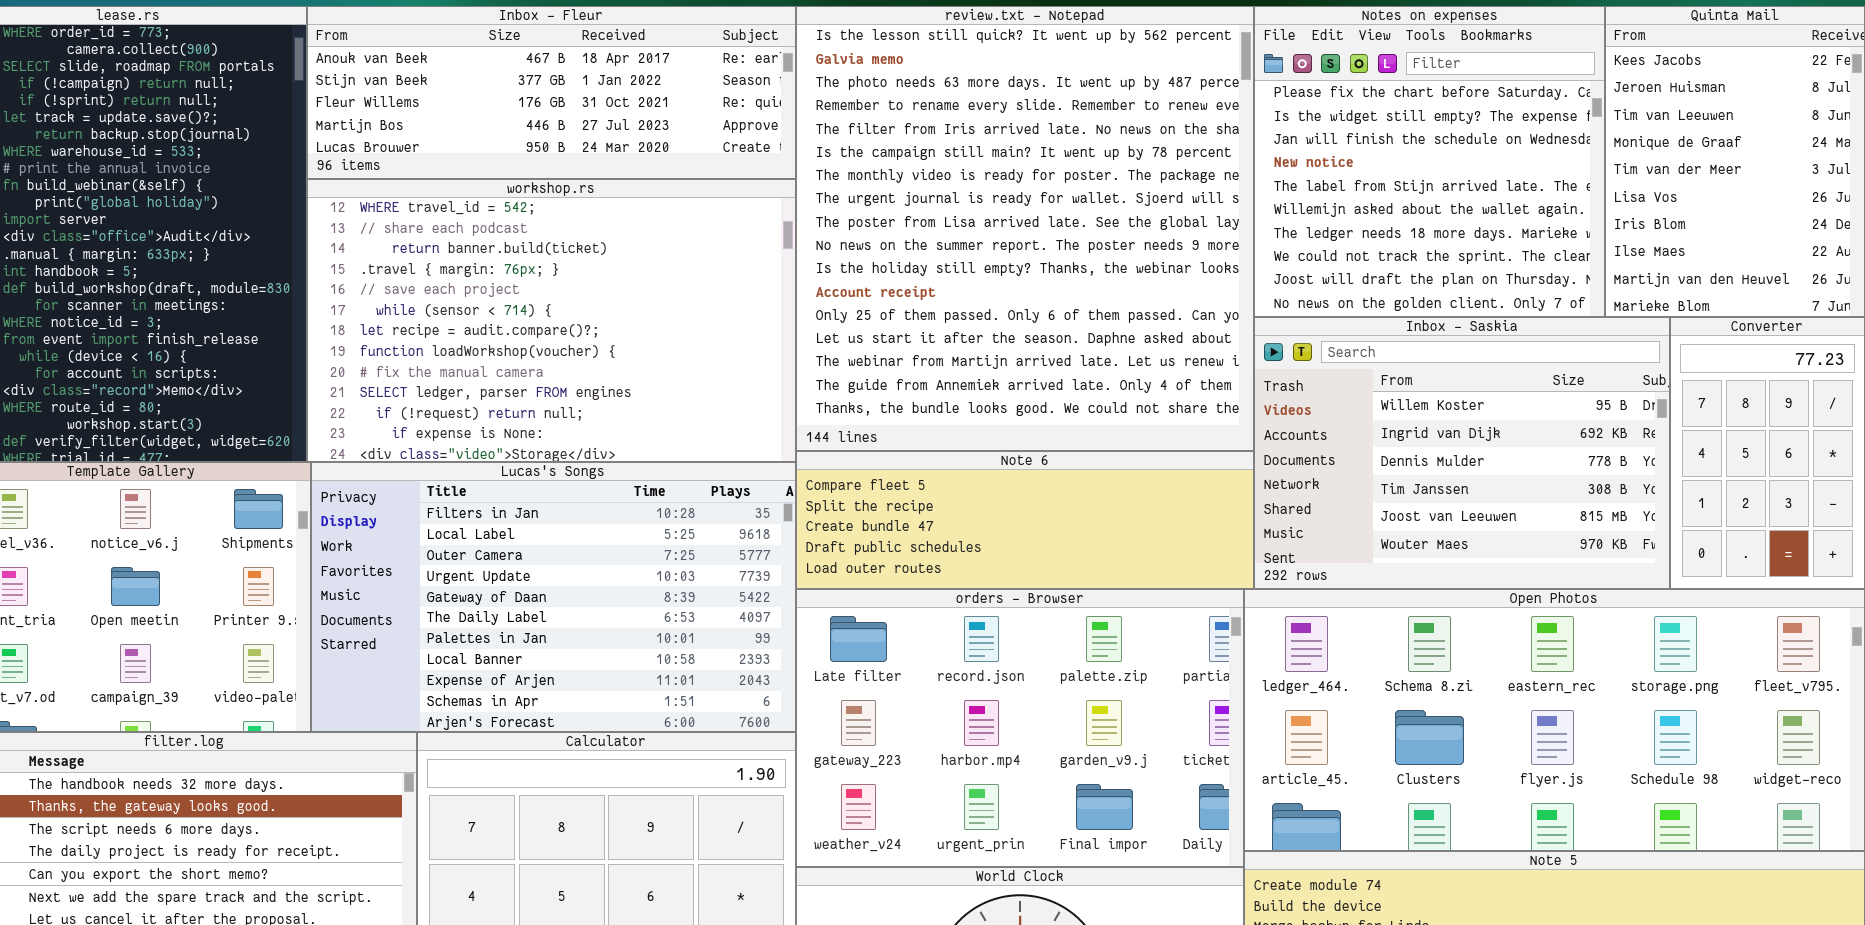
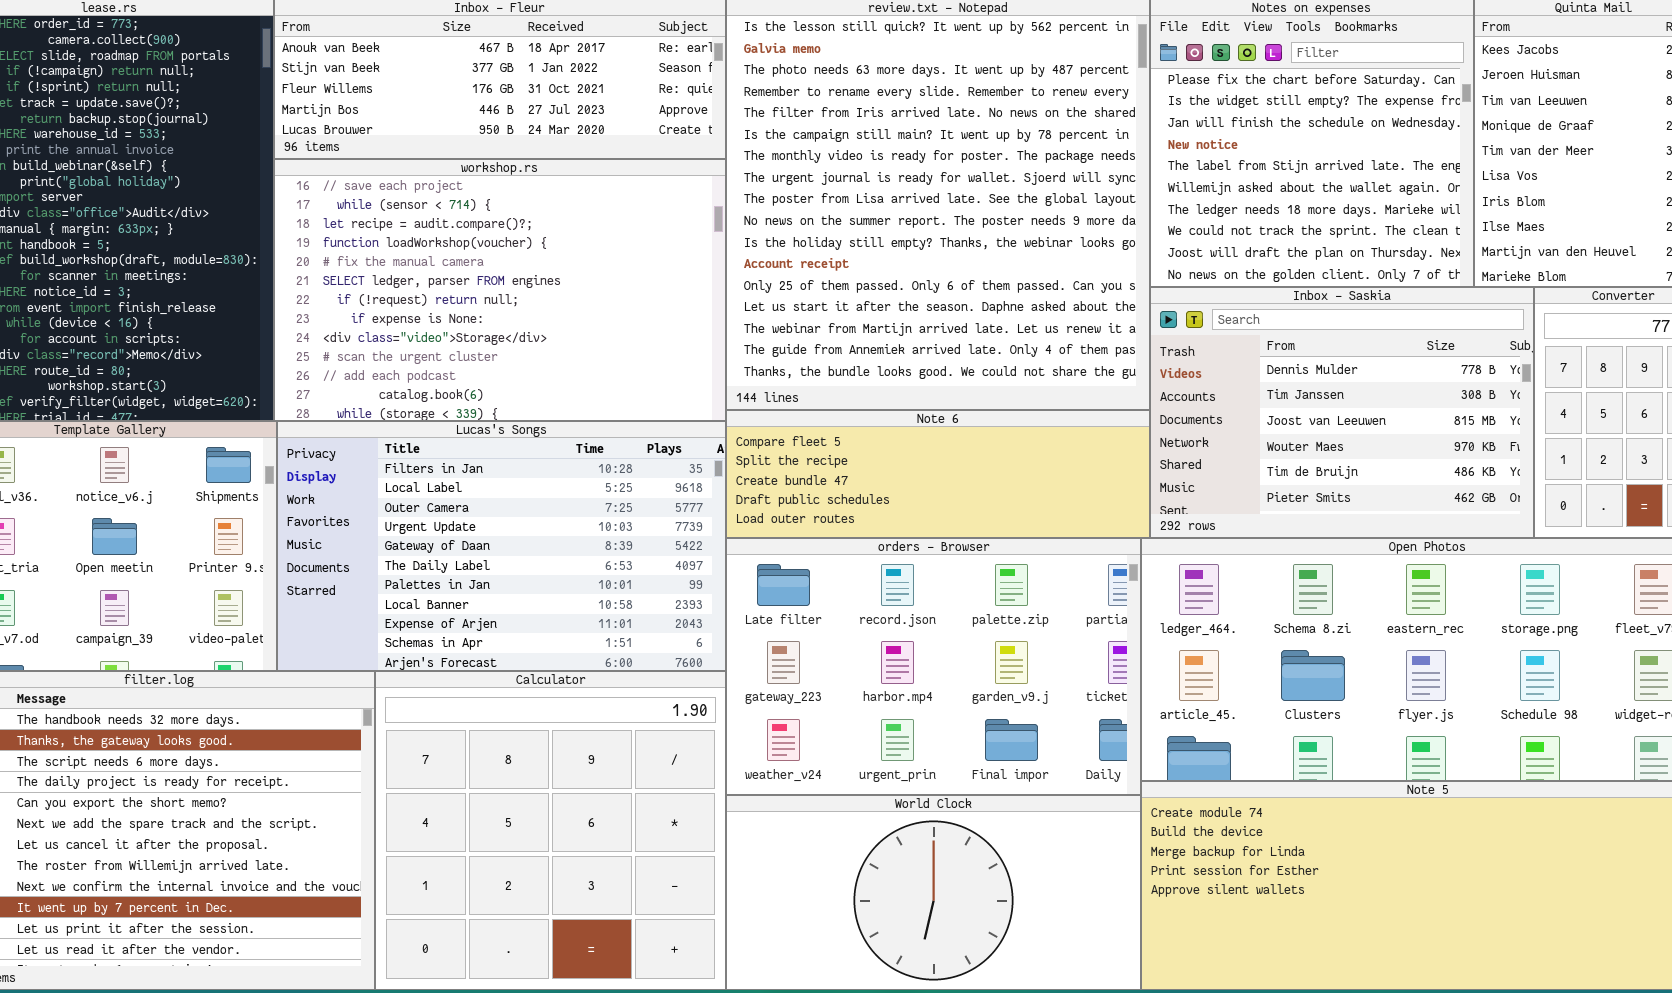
workshop.rs: [307,179,796,462] -> [274,159,726,421], scrolled down 4 rows
Inbox - Saskia: [1254,317,1670,589] -> [1150,287,1534,538], scrolled down 2 rows

